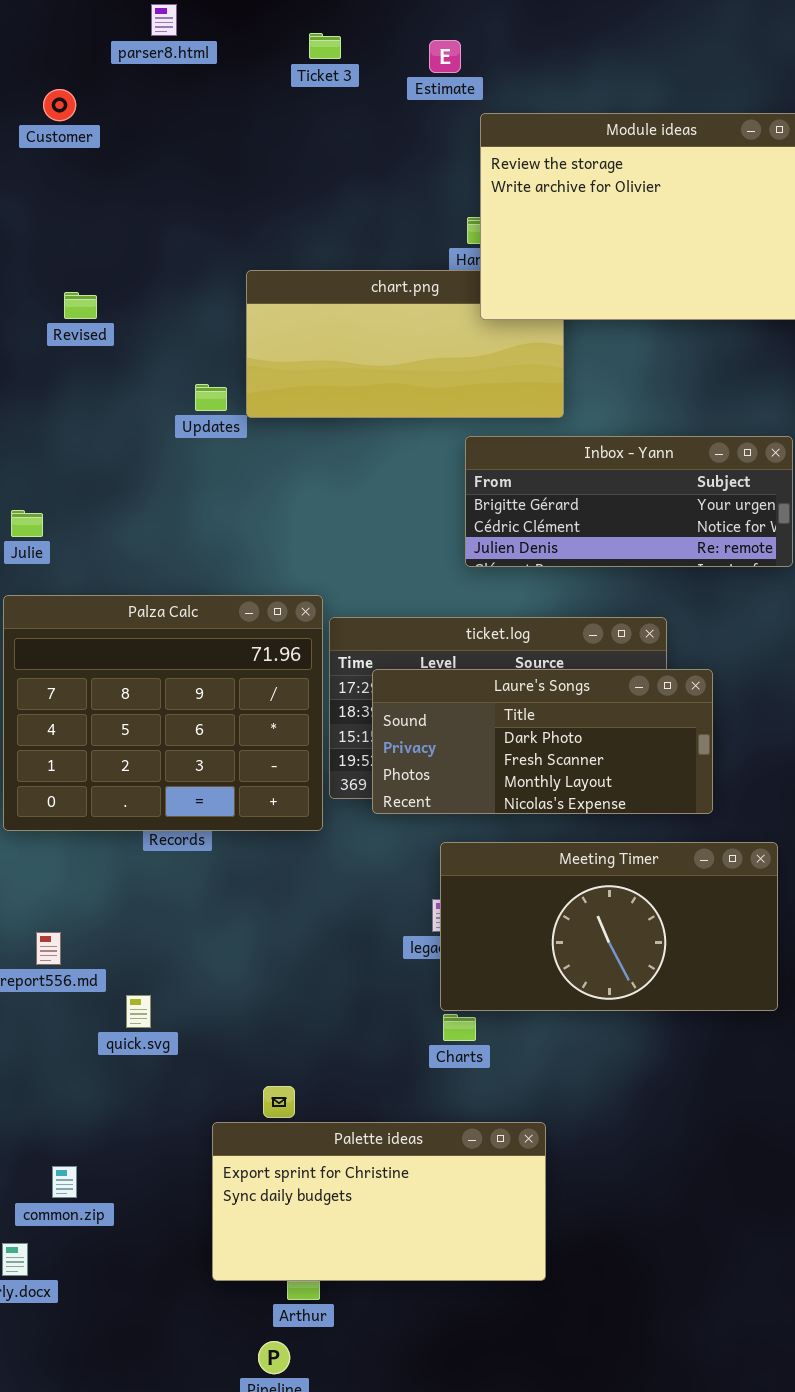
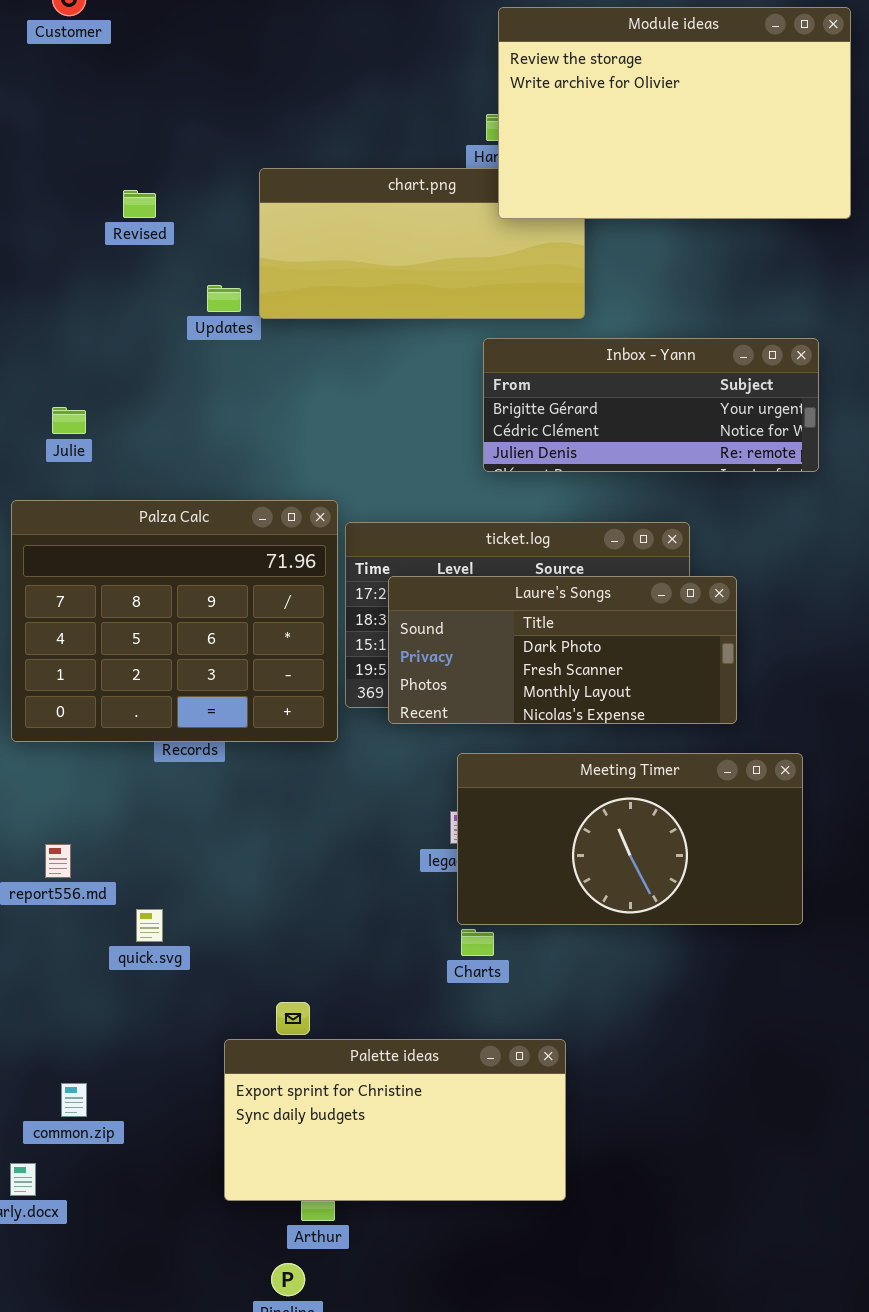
Revised: [64,292,97,319] -> [123,190,156,218], moved
Julie: [11,510,43,537] -> [52,407,86,434], moved

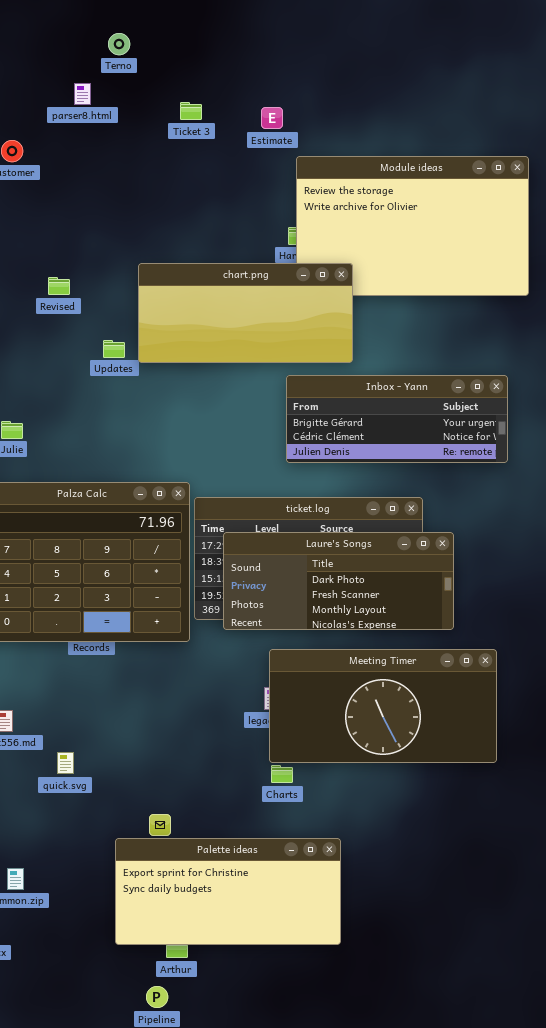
chart.png: [259,168,585,319] -> [138,263,353,363], raised

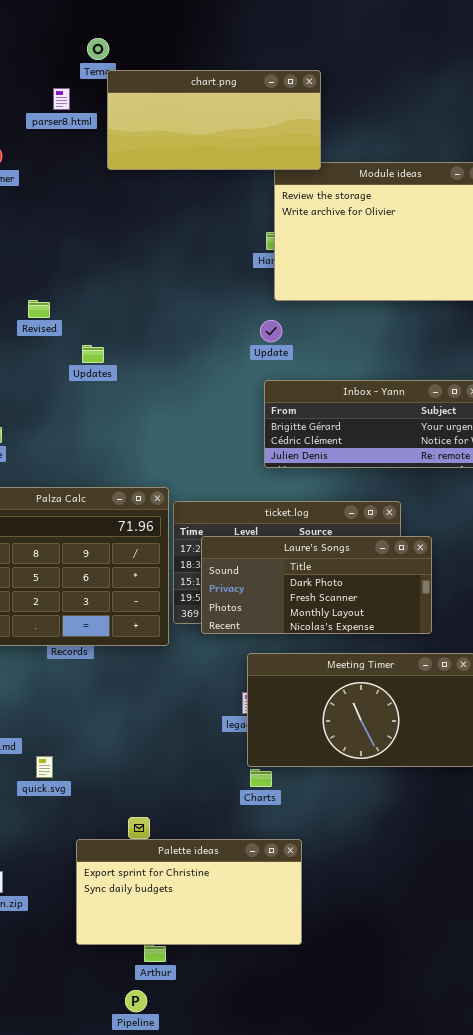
chart.png: [138,263,353,363] -> [107,70,321,170], moved
Revised: [48,277,70,295] -> [28,300,50,318], moved
Palette ideas: [115,838,341,945] -> [76,839,302,945], moved

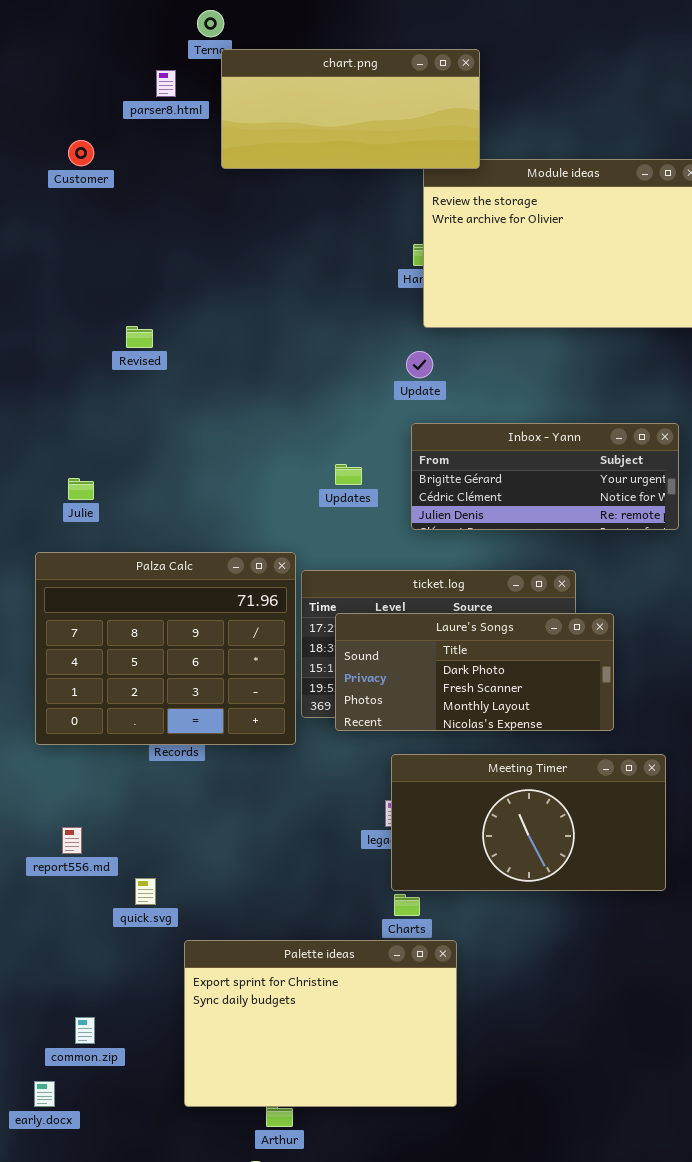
Updates: [82,345,104,363] -> [335,464,362,485], moved
Palette ideas: [76,839,302,945] -> [184,940,457,1107], resized

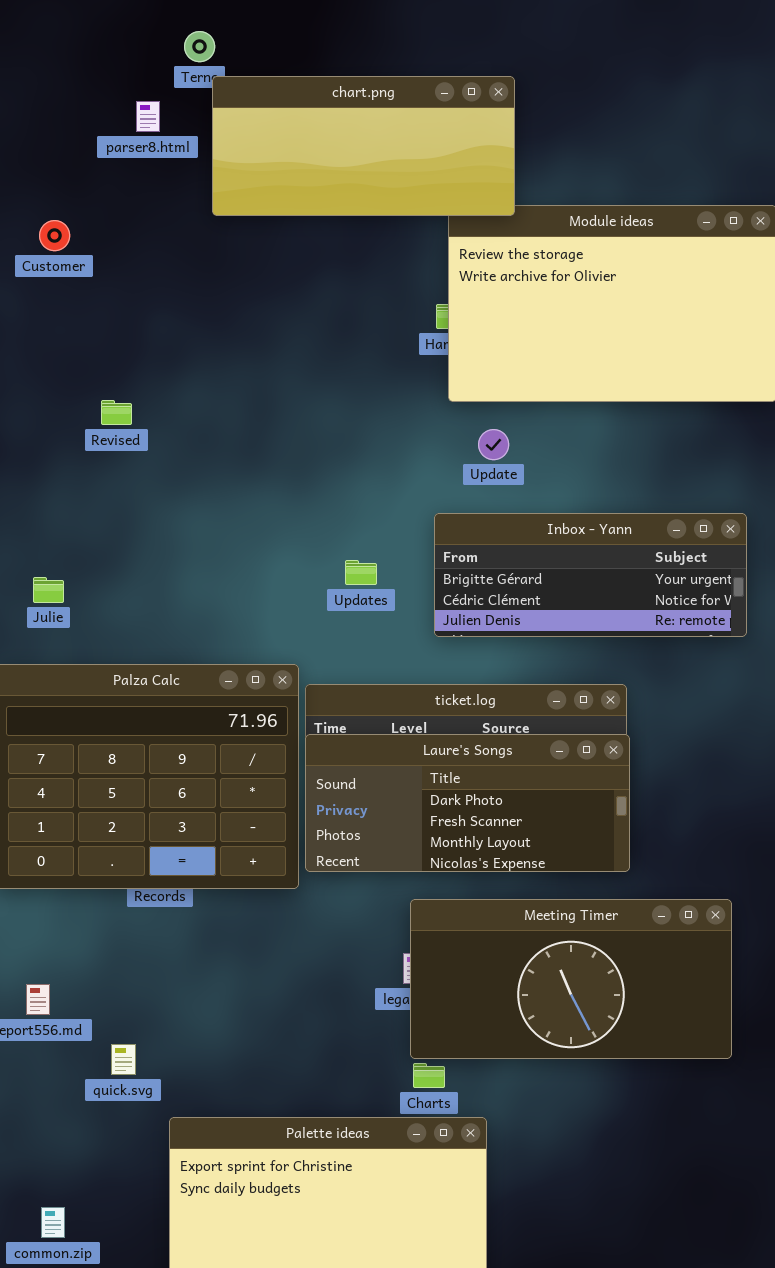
Customer: [68,140,94,166] -> [39,220,70,251], moved
Update: [406,351,433,378] -> [478,429,509,460], moved
Laure's Songs: [335,613,614,731] -> [305,734,630,872], moved

